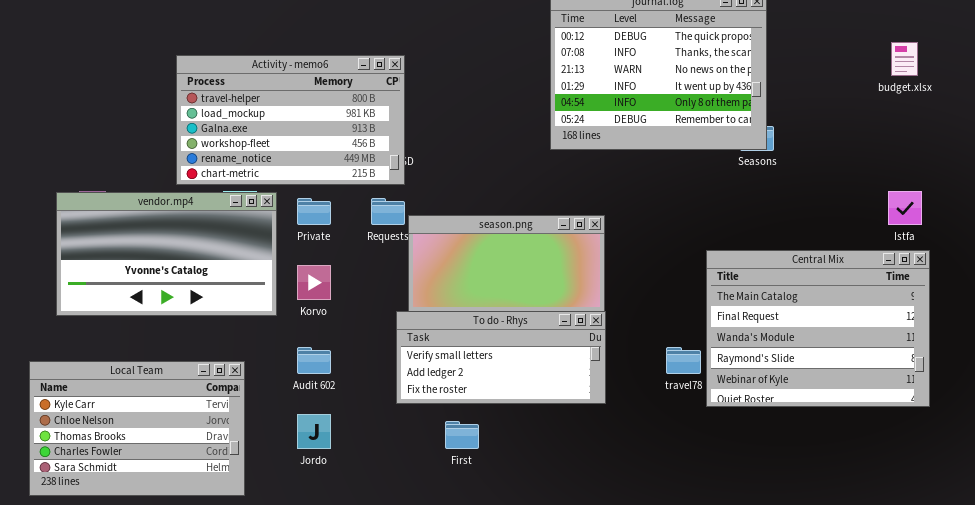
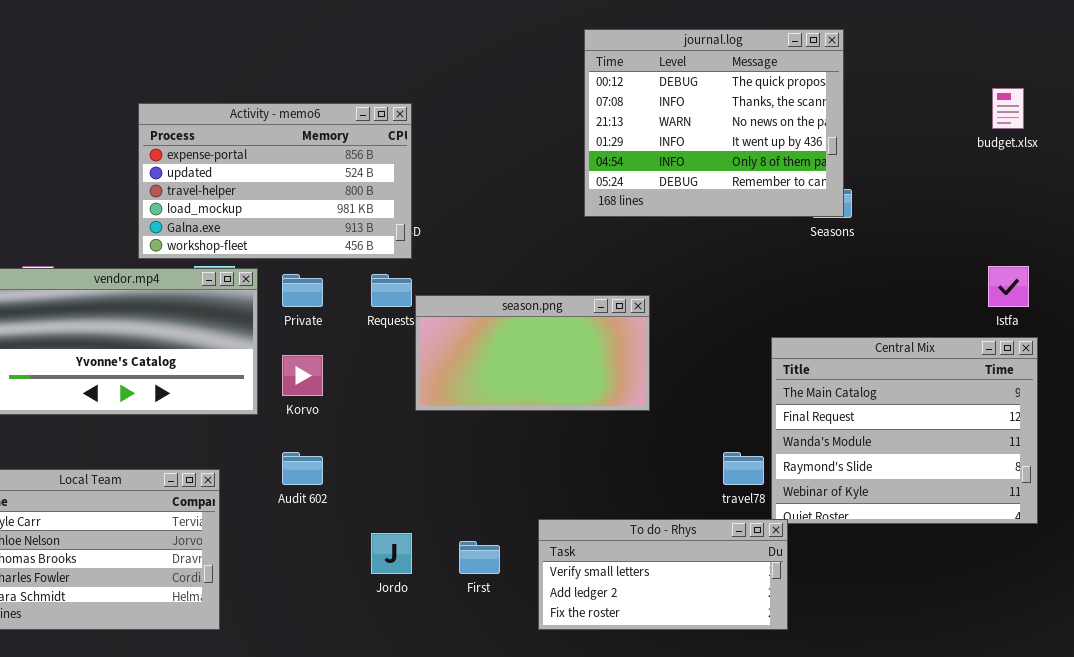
Activity - memo6: [176,55,405,185] -> [138,103,412,259], scrolled up 2 rows
To do - Rhys: [396,311,606,404] -> [538,519,788,630], moved
Jordo: [297,414,331,449] -> [371,533,412,574], moved

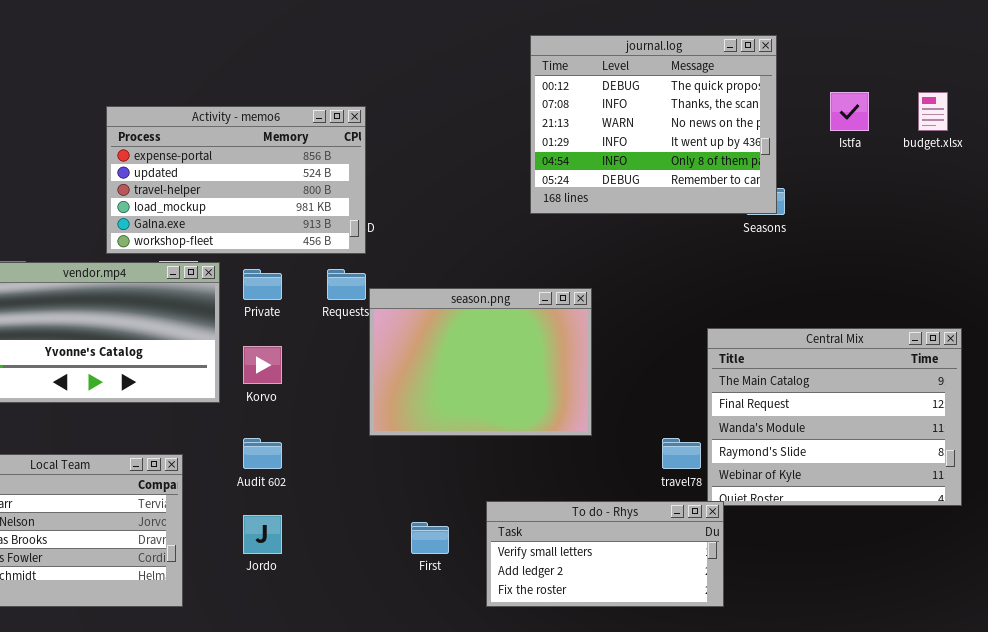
Istfa: [988,266,1029,307] -> [830,92,869,131], moved
season.png: [415,295,650,411] -> [369,288,592,436], resized
Jordo: [371,533,412,574] -> [243,515,282,554], moved

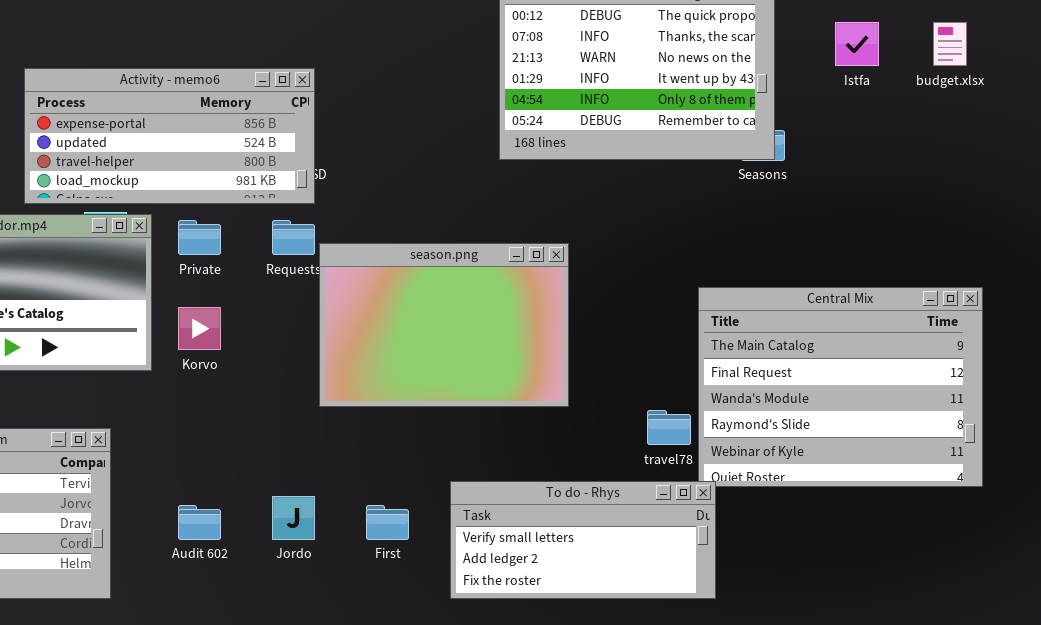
Activity - memo6: [106,106,366,254] -> [24,68,315,204], resized
Audit 602: [243,438,282,469] -> [178,505,221,540], moved
Jordo: [243,515,282,554] -> [272,496,315,540], moved

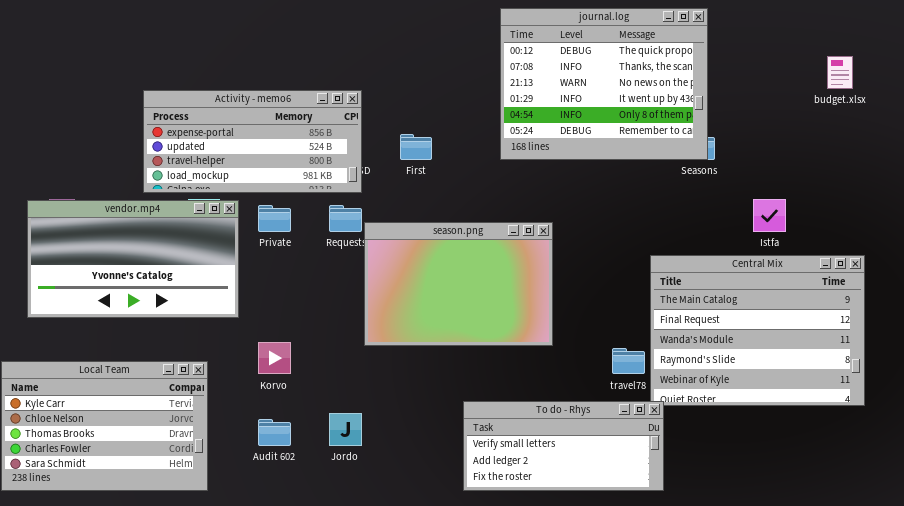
Istfa: [835,22,879,66] -> [753,199,786,232], moved
Korvo: [178,307,221,350] -> [258,342,291,374], moved
First: [366,505,409,540] -> [400,134,432,160], moved

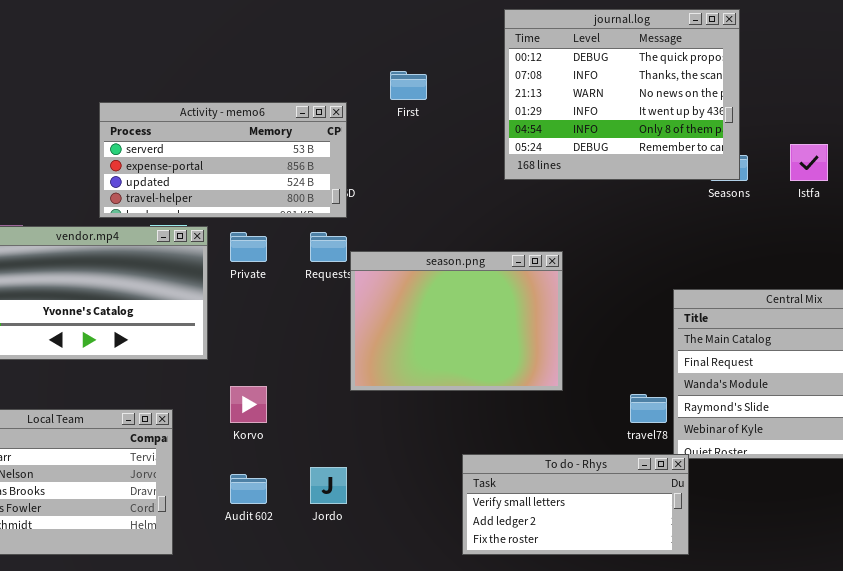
Activity - memo6: [143,90,362,193] -> [99,102,347,218], scrolled up 1 row
First: [400,134,432,160] -> [390,71,427,100], moved
Istfa: [753,199,786,232] -> [790,144,828,181], moved

